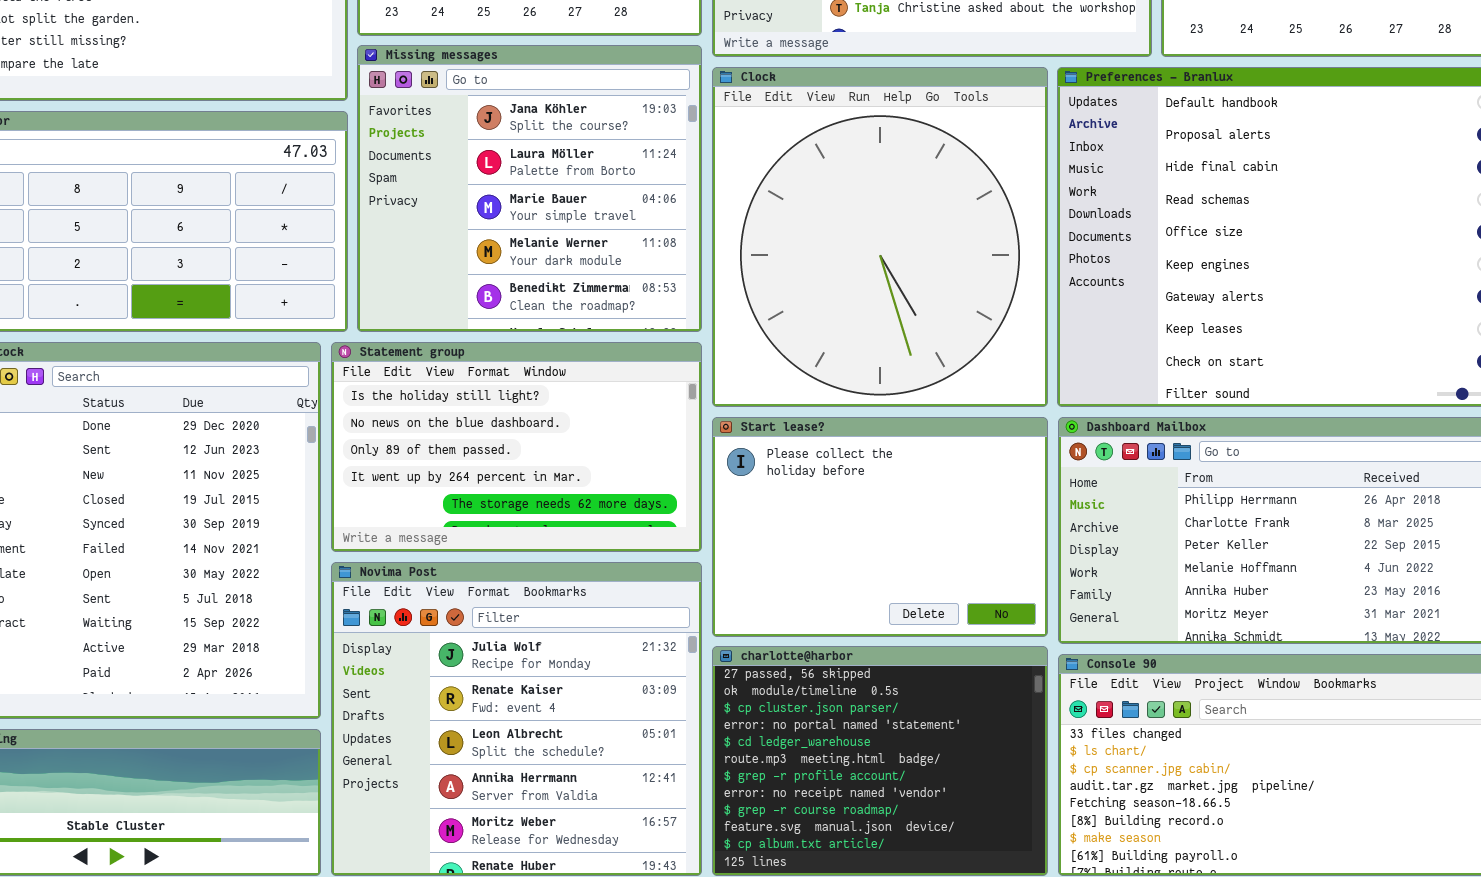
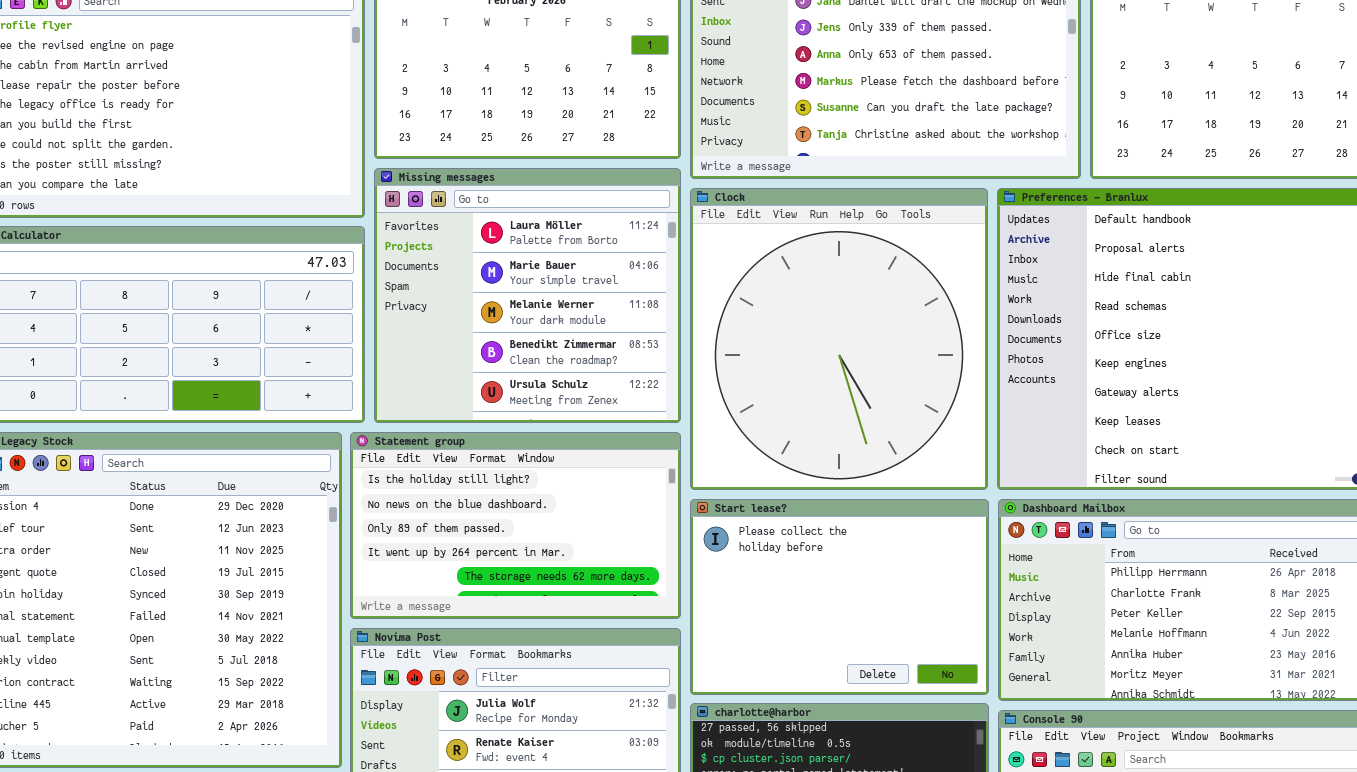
Missing messages: [357,45,702,332] -> [374,168,681,423], scrolled down 1 row

